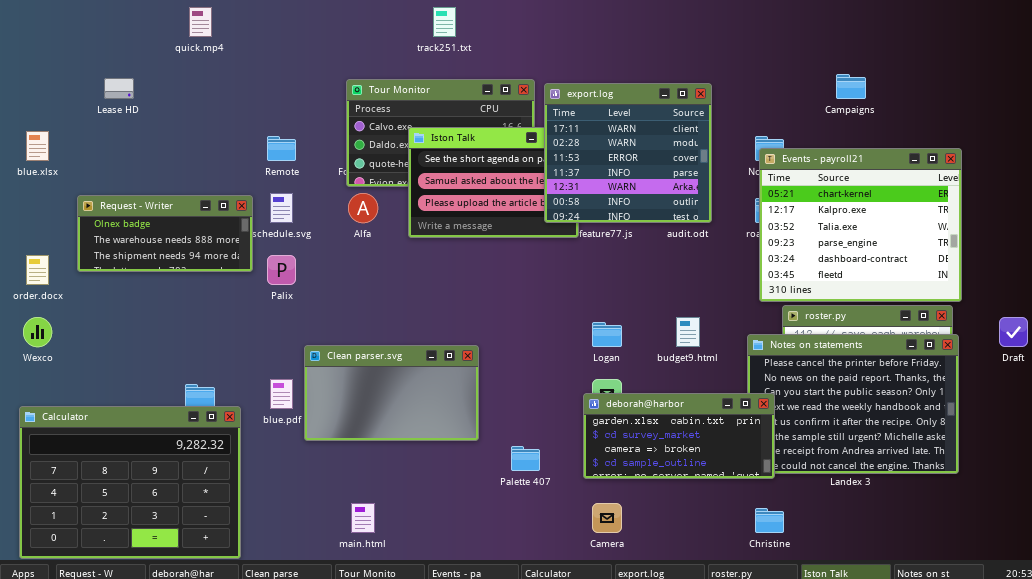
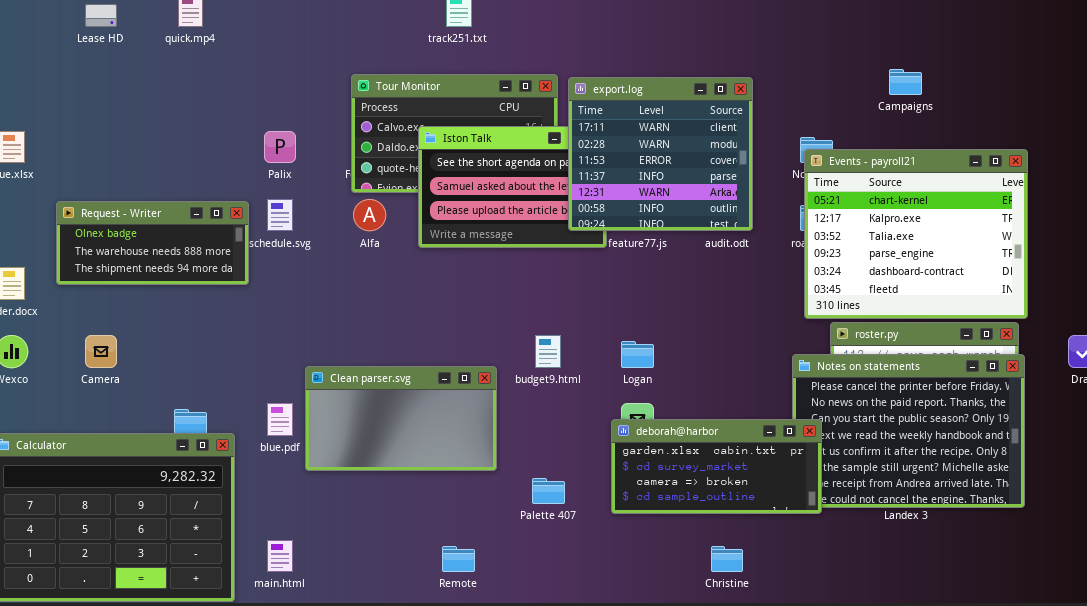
Lease HD: [104,78,134,99] -> [85,4,117,27], moved
Remote: [267,136,296,161] -> [442,546,475,572], moved
Palix: [267,255,296,285] -> [264,131,296,163], moved
budget9.html: [676,317,700,347] -> [535,335,561,368], moved
main.html: [351,503,375,533] -> [267,540,293,572], moved
Camera: [592,503,622,533] -> [85,335,117,368], moved
Christine: [755,508,784,533] -> [711,546,743,572], moved

